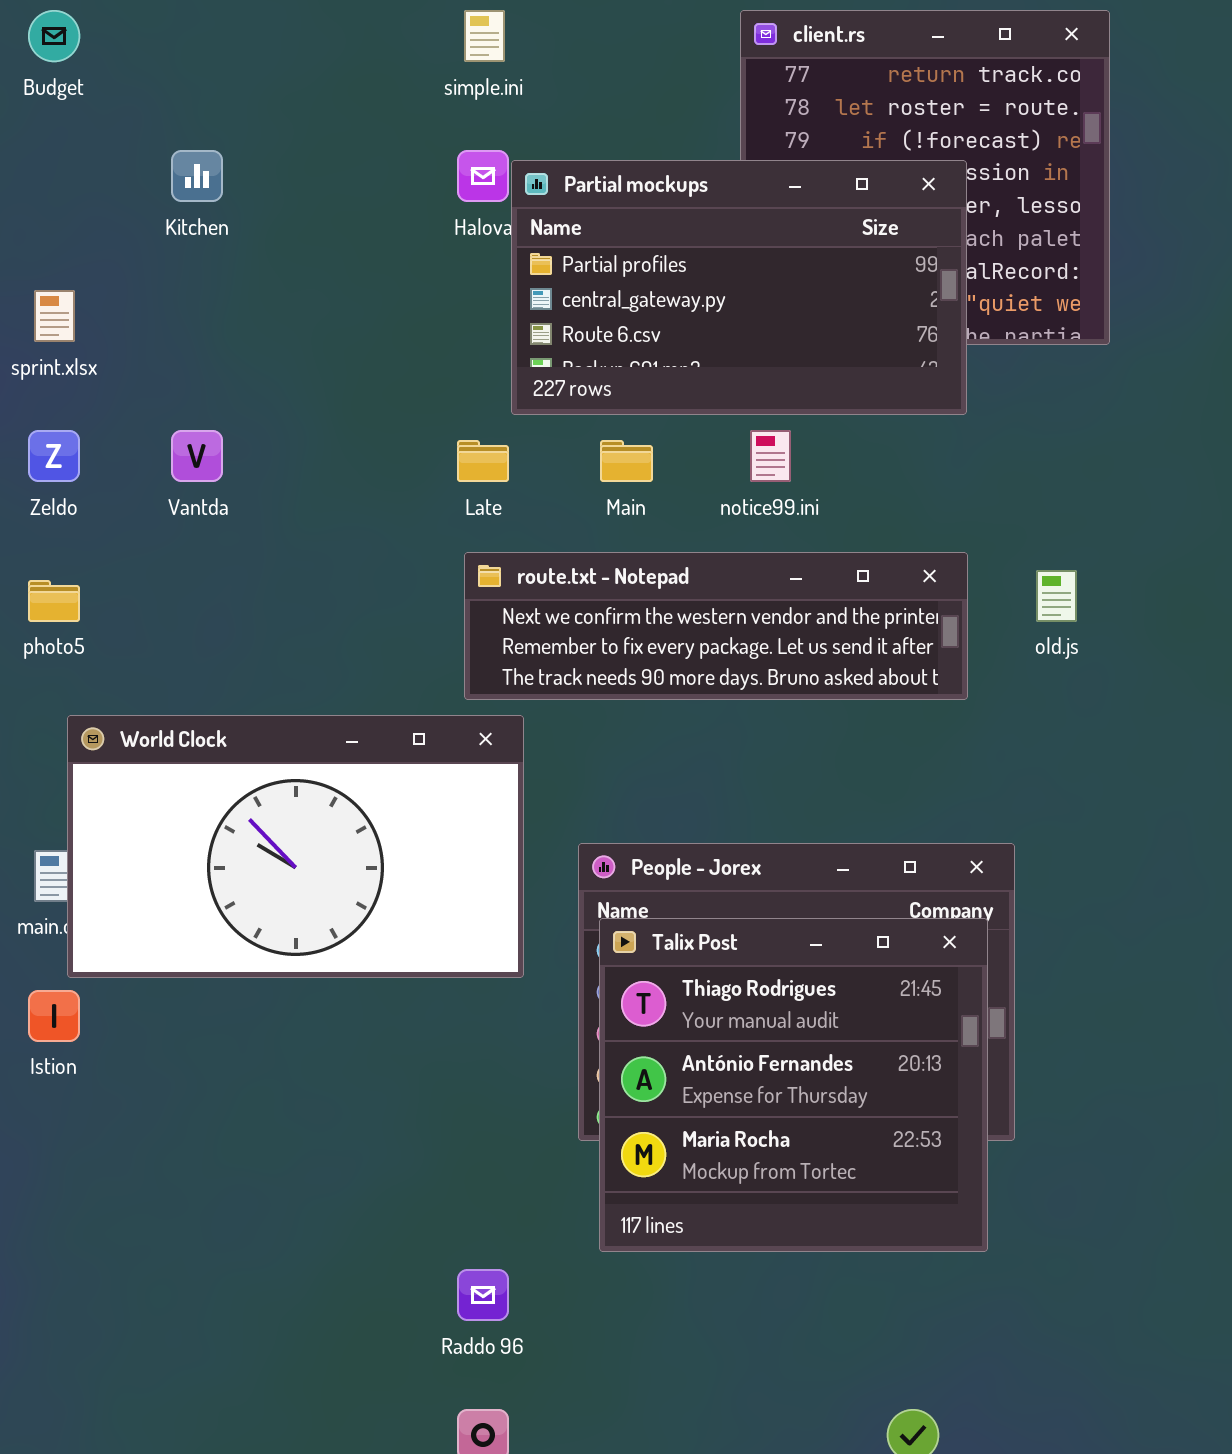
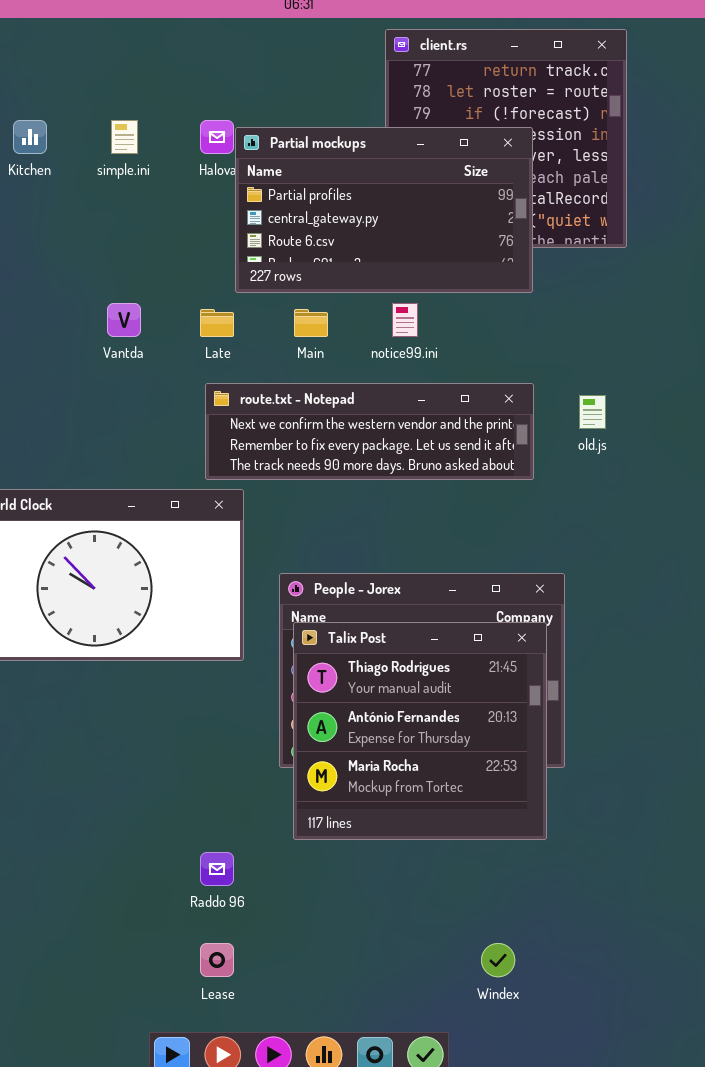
simple.ini: [464,10,505,62] -> [111,120,138,154], moved
Vantda: [171,430,223,482] -> [107,303,141,337], moved

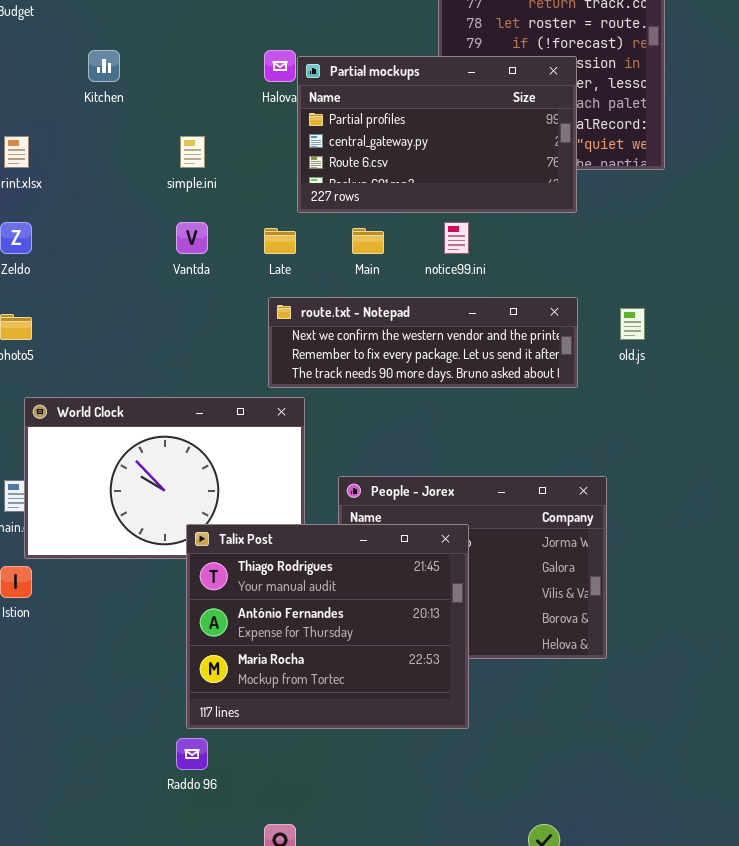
simple.ini: [111,120,138,154] -> [180,136,205,168], moved
Talix Post: [293,622,547,840] -> [186,524,469,729], moved, resized
Raddo 96: [200,852,234,886] -> [176,738,208,770], moved

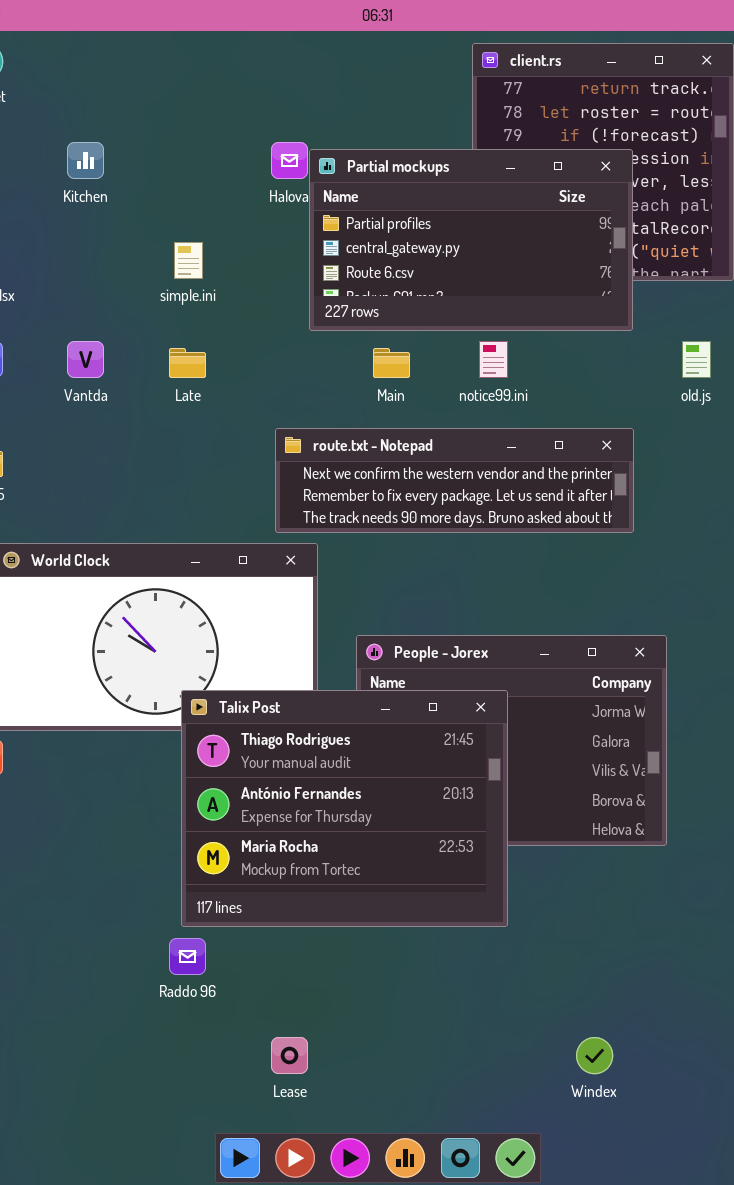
Vantda: [176,222,208,254] -> [67,341,104,378], moved
Late: [264,228,296,254] -> [169,348,206,378], moved
old.js: [620,308,645,340] -> [682,341,711,378], moved

